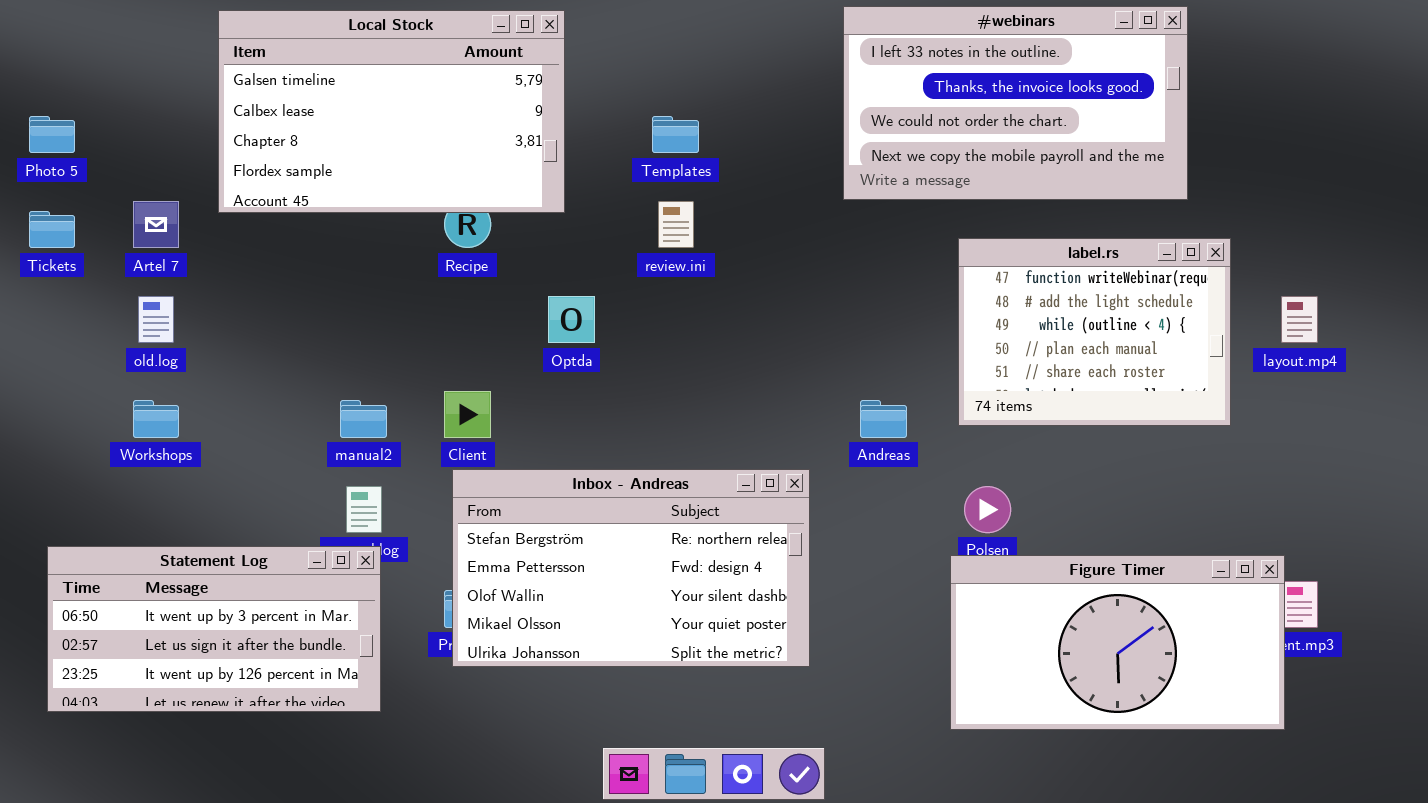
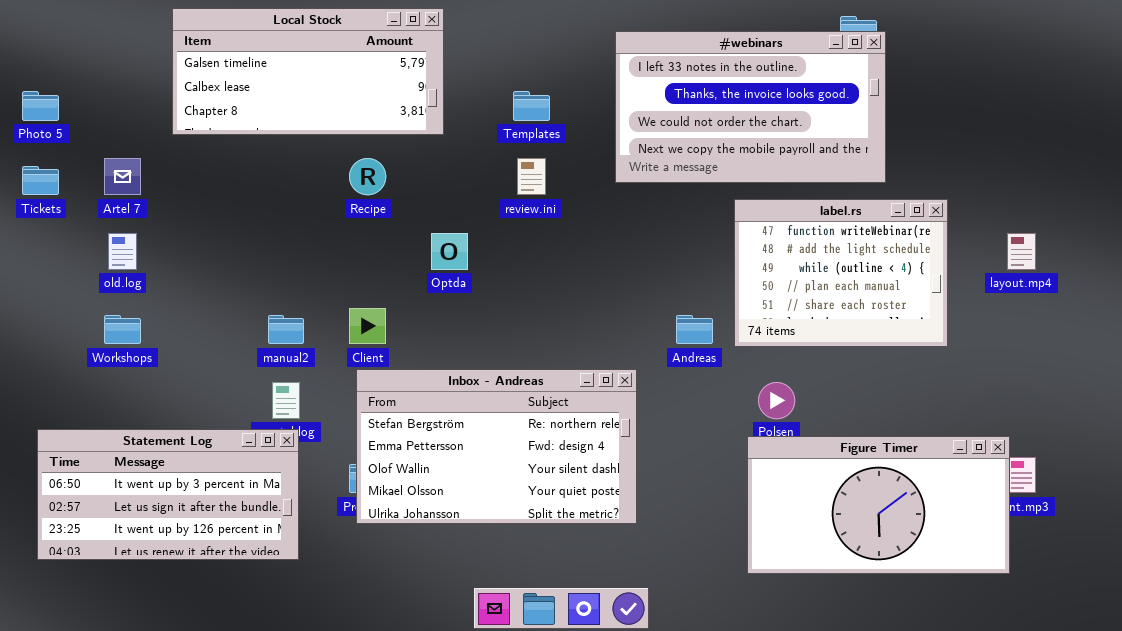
#webinars: [843,6,1188,200] -> [615,31,886,183], moved
Local Stock: [218,10,565,213] -> [172,8,444,135], resized
label.rs: [958,238,1231,426] -> [734,199,948,347], moved

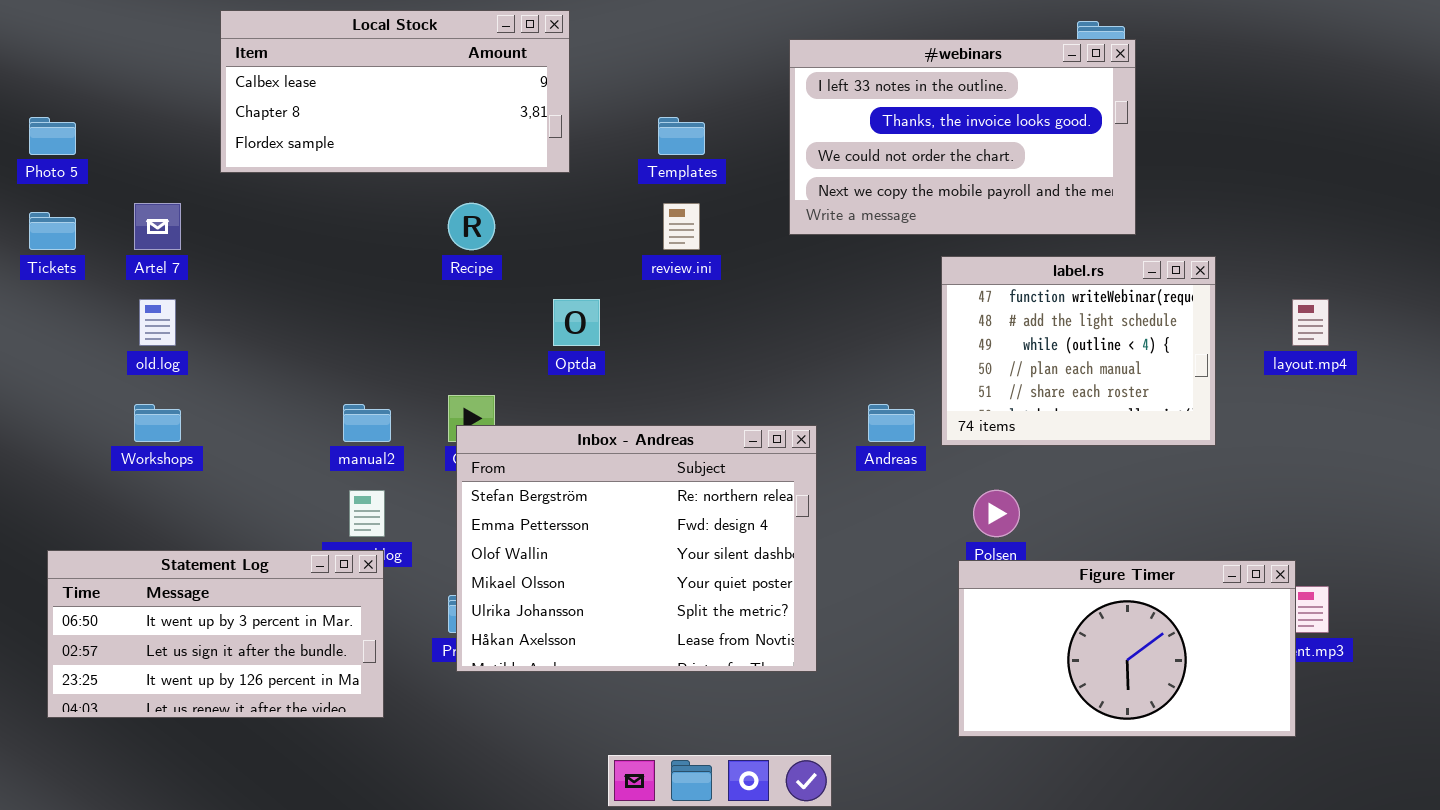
Local Stock: [172,8,444,135] -> [220,10,570,173], scrolled down 1 row
Inbox - Andreas: [356,369,637,524] -> [456,425,817,672], resized

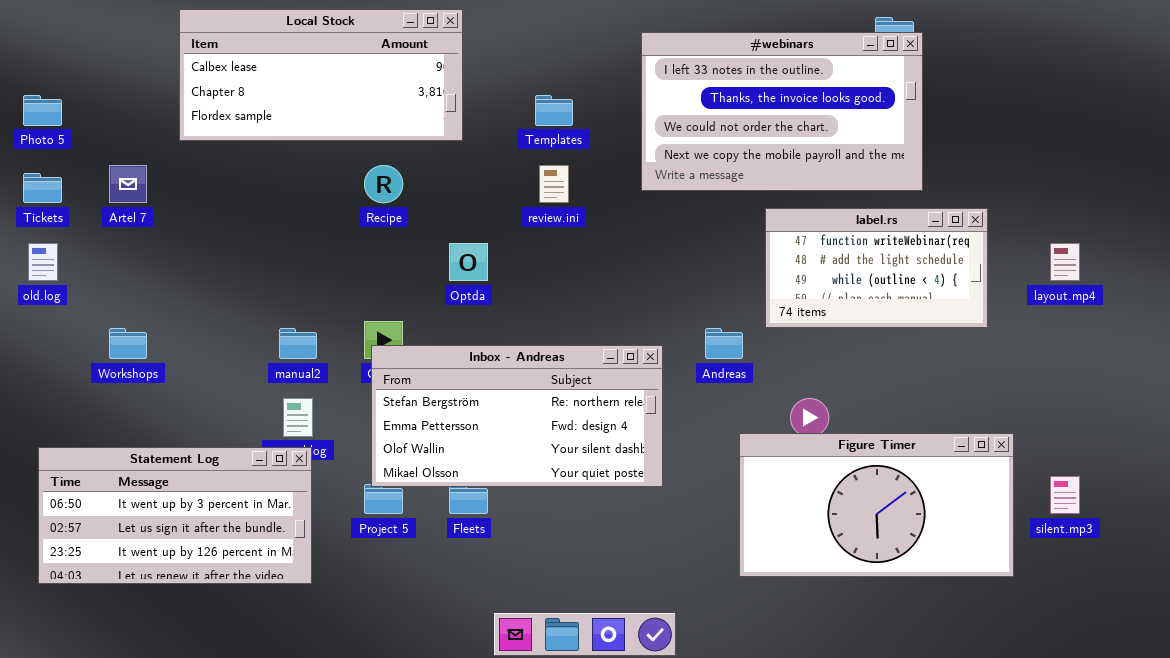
label.rs: [941,256,1216,446] -> [765,208,988,328], resized
old.log: [139,299,176,346] -> [28,243,58,281], moved
Inbox - Andreas: [456,425,817,672] -> [371,345,663,487], resized
Figure Timer: [958,560,1296,737] -> [739,433,1014,577], moved

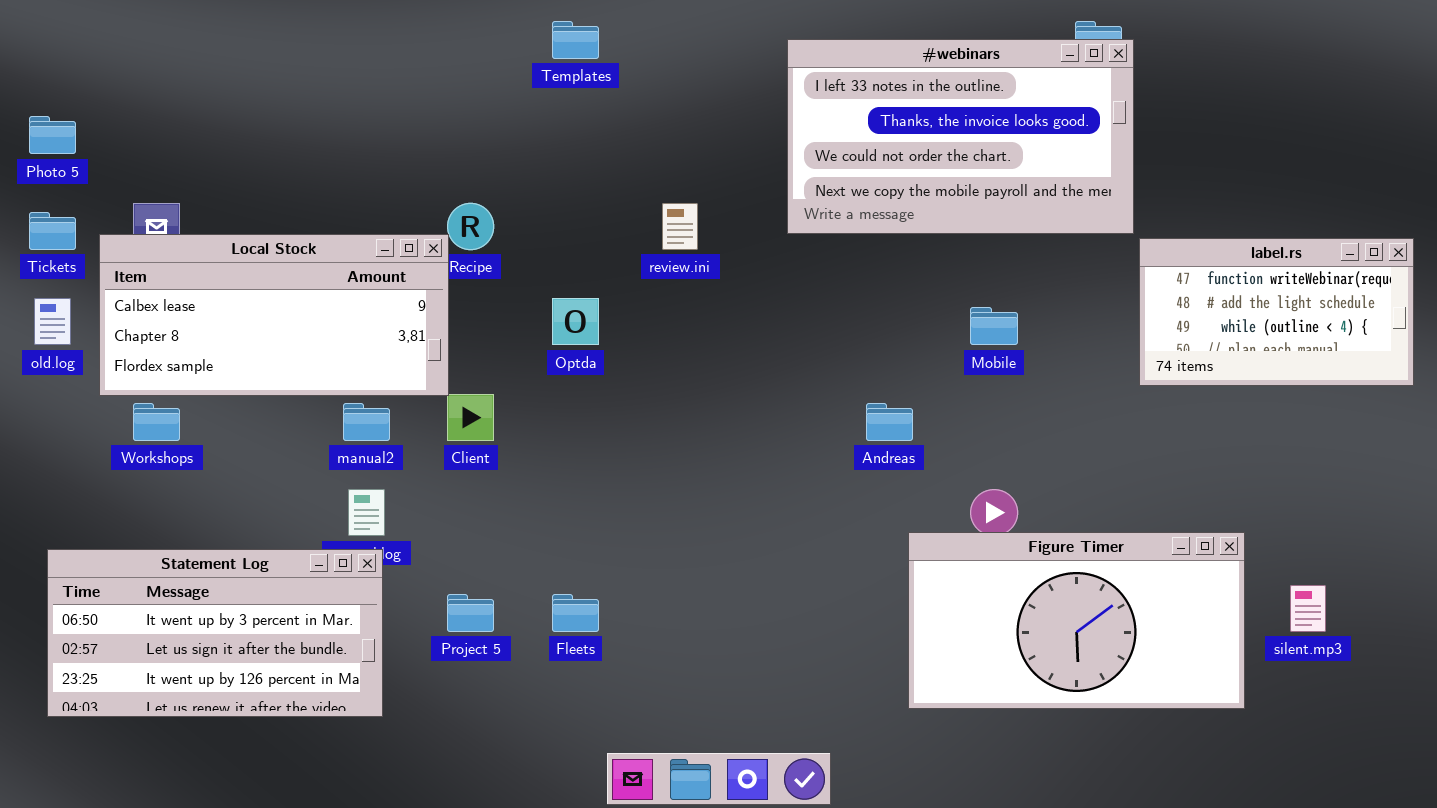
Local Stock: [179,9,463,141] -> [99,234,449,396], moved
Templates: [535,95,573,126] -> [552,21,599,59], moved
label.rs: [765,208,988,328] -> [1139,238,1414,386], moved
Inbox - Andreas: [371,345,663,487] -> none, closed

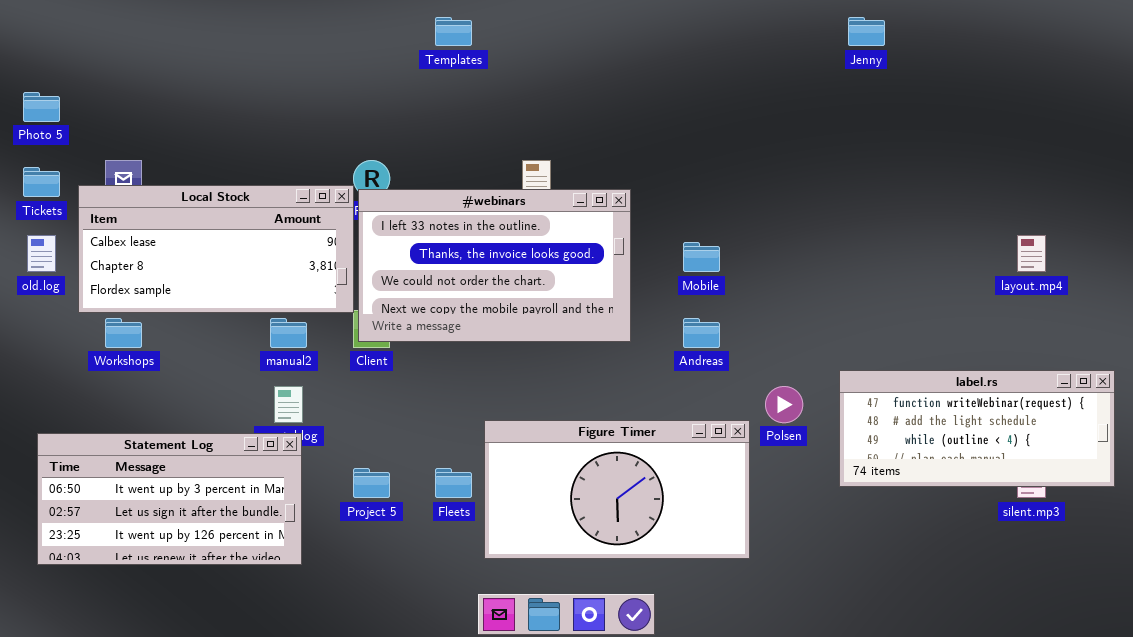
#webinars: [787,39,1134,234] -> [358,189,631,342], moved
label.rs: [1139,238,1414,386] -> [839,370,1115,487], moved, resized
Mobile: [970,307,1018,345] -> [683,242,720,272], moved
Figure Timer: [908,532,1245,709] -> [484,420,750,559], moved

